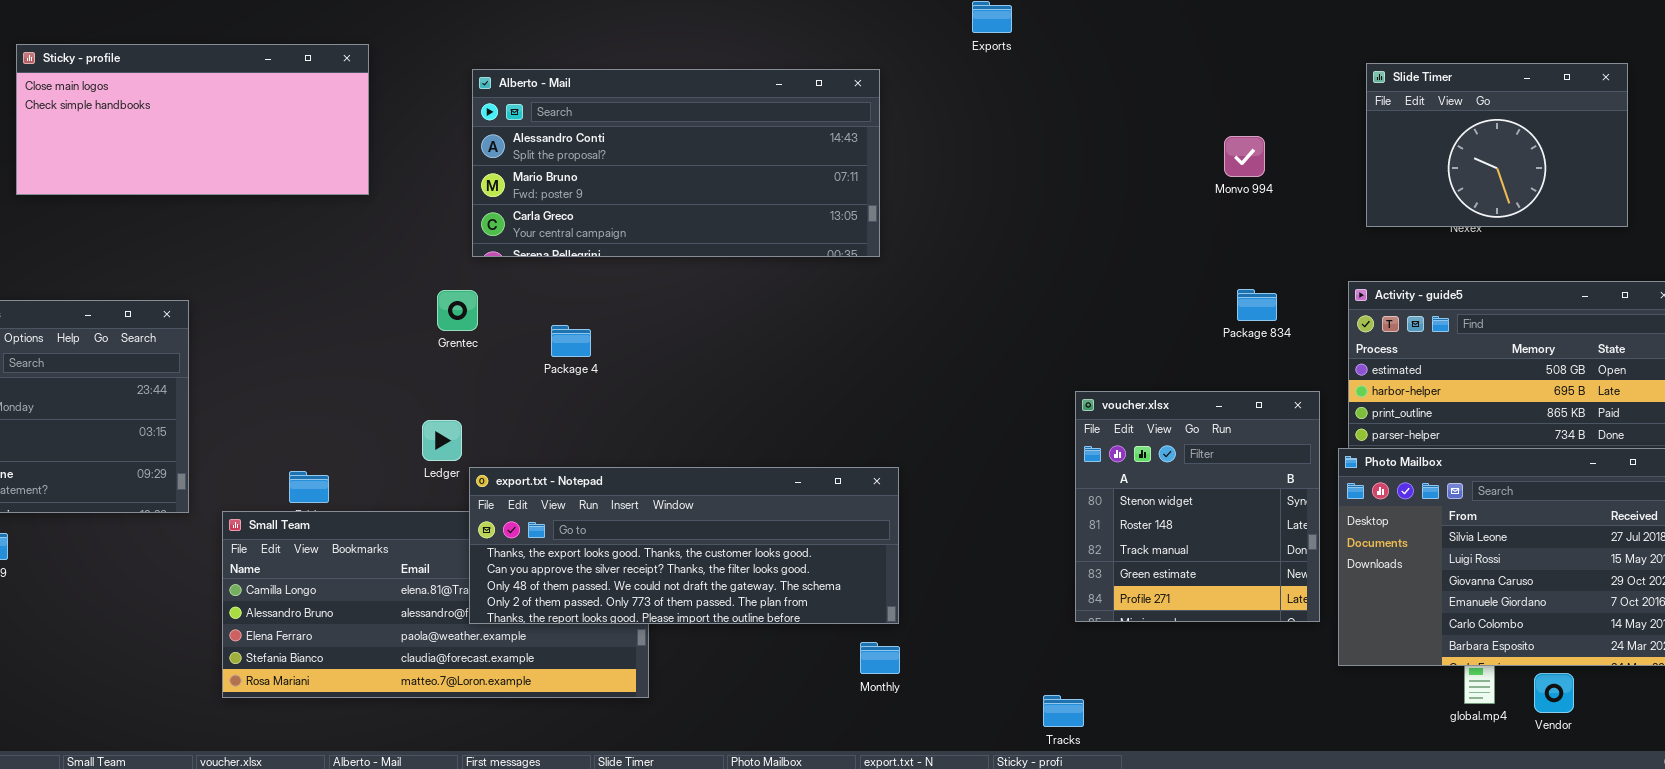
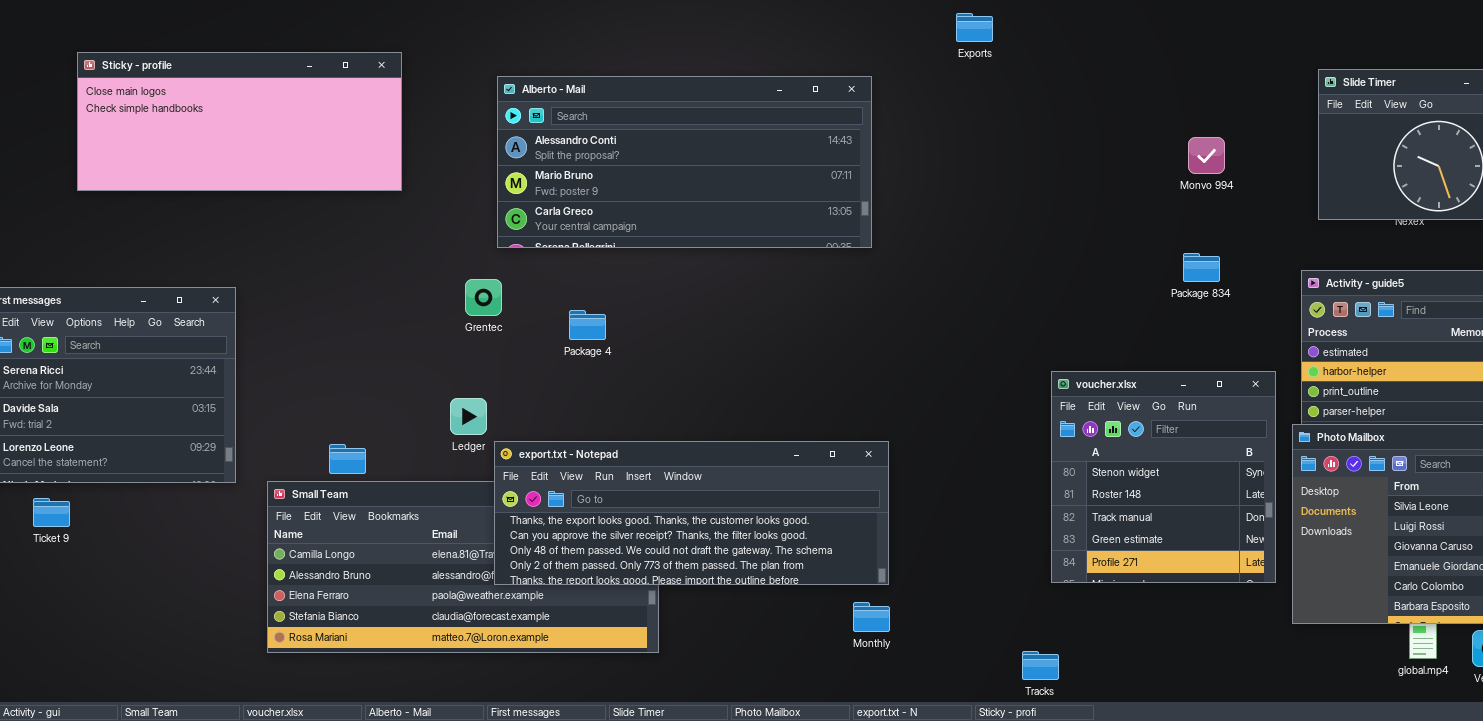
Package 834: [1237,289,1277,321] -> [1183,253,1220,282], moved

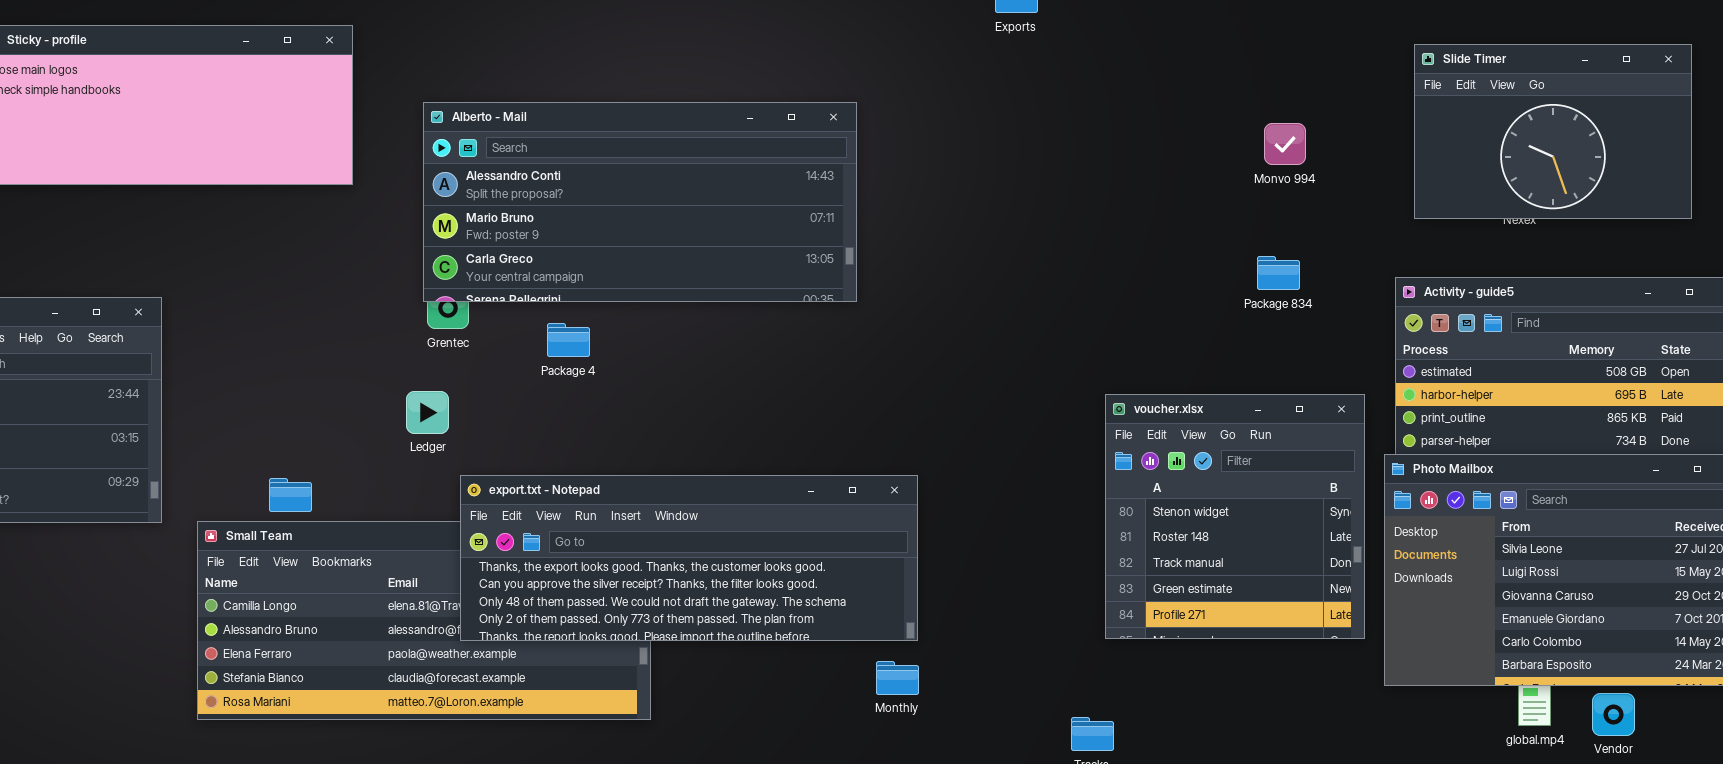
Alberto - Mail: [497,76,872,248] -> [423,102,857,302], moved
Ledger: [450,398,487,435] -> [406,391,449,434], moved

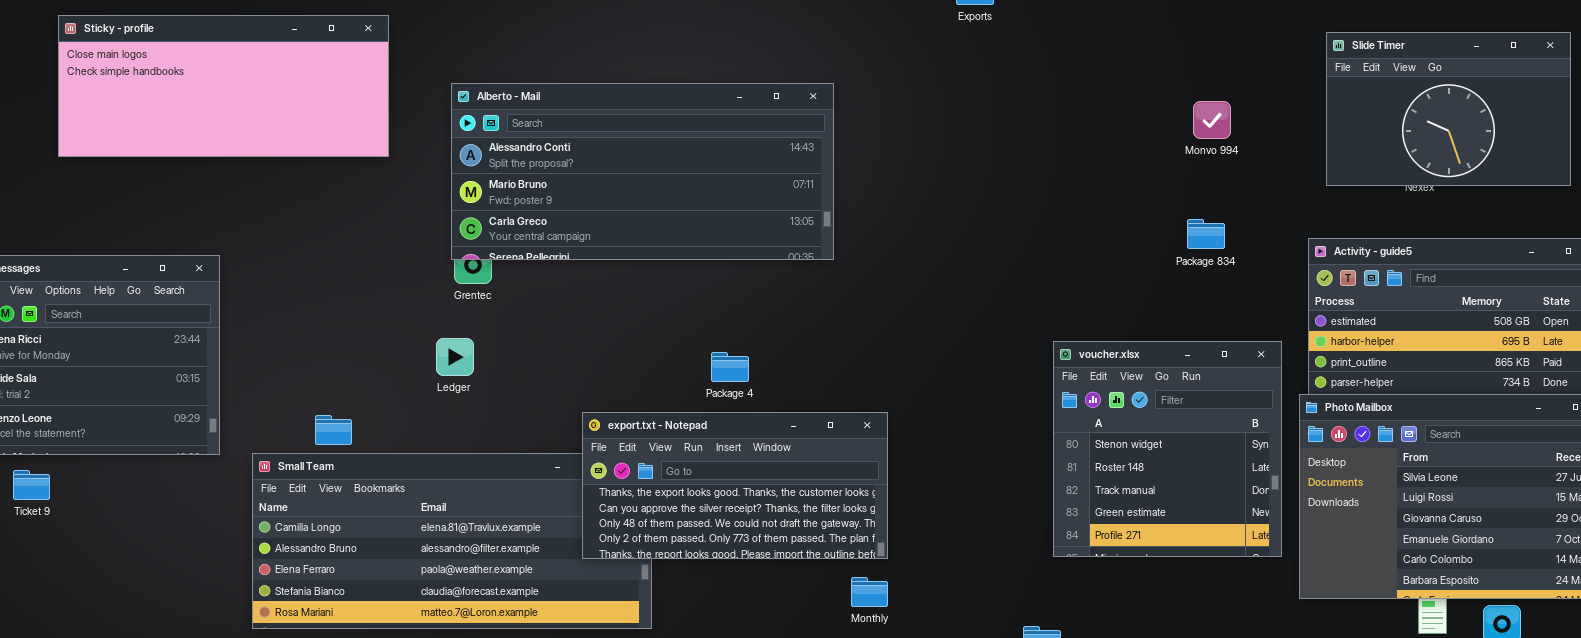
Package 4: [547,323,590,357] -> [711,352,749,382], moved
export.txt - Notepad: [460,475,918,641] -> [582,412,888,559], resized

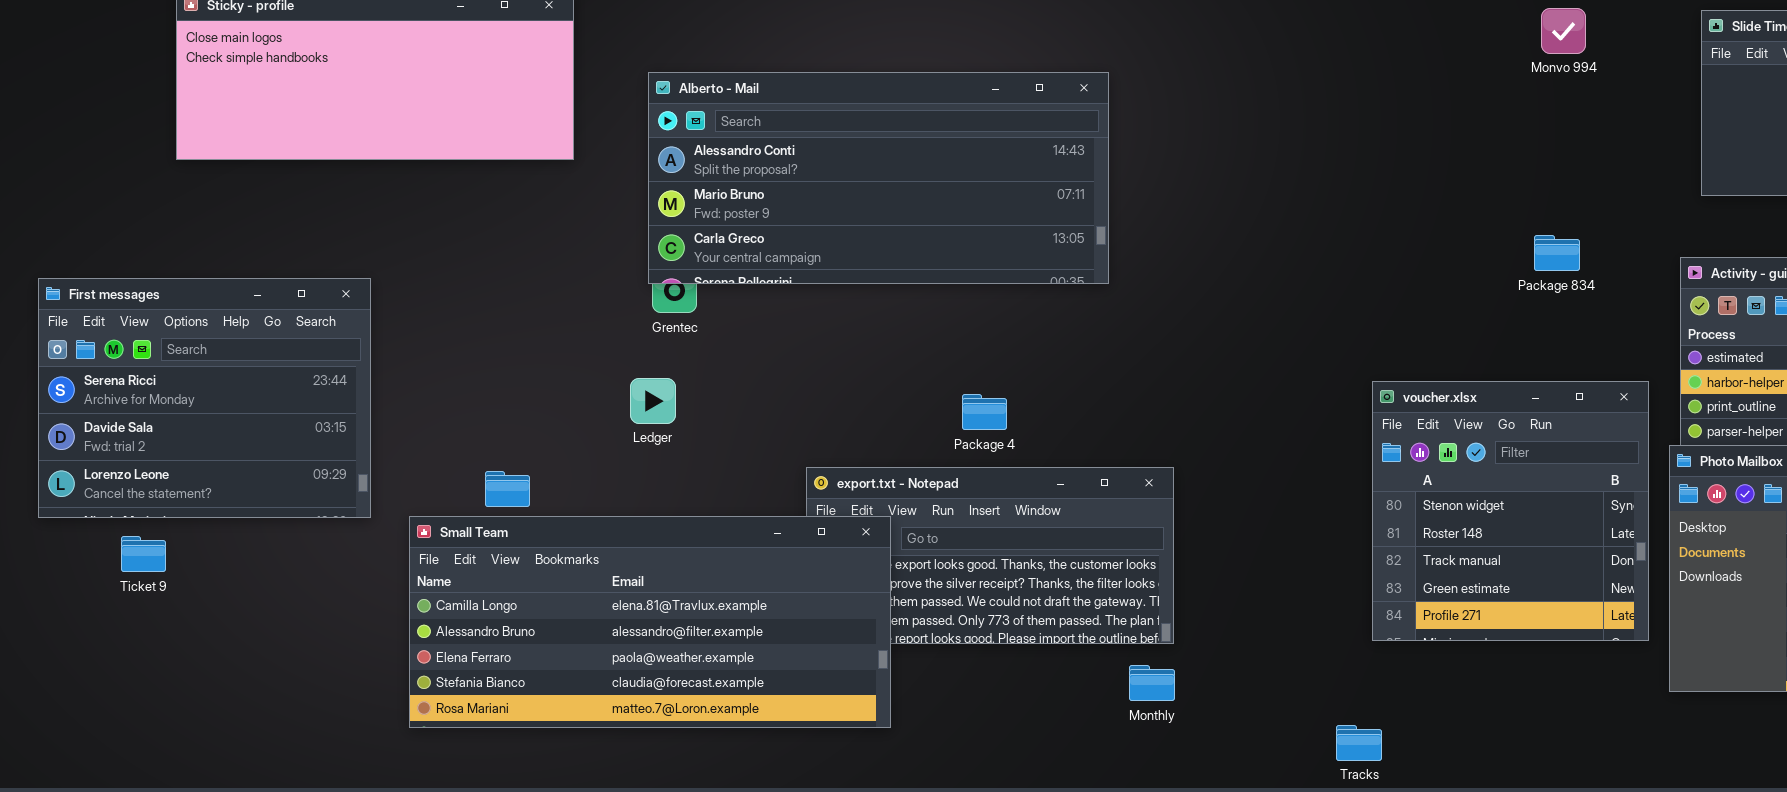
Monvo 994: [1193,101,1231,139] -> [1541,8,1586,54], moved
Small Team: [252,453,652,629] -> [409,516,891,728], raised

